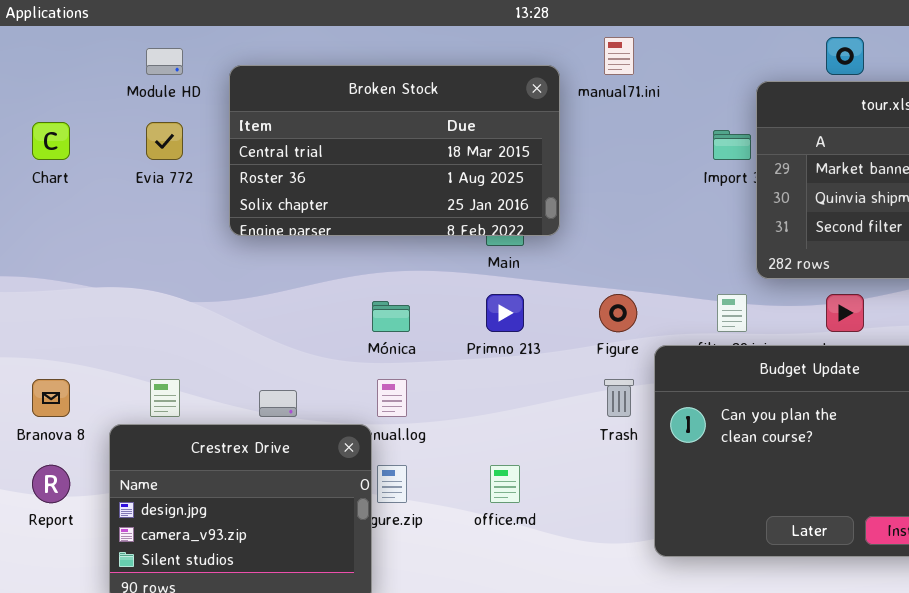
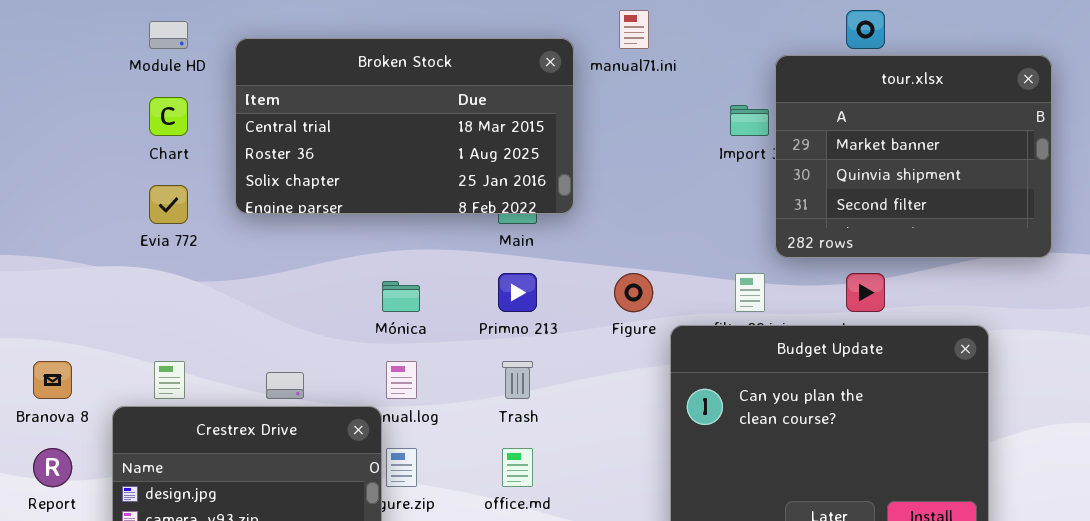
Chart: [32,122,70,160] -> [149,97,188,136], moved
Evia 772: [146,122,183,160] -> [149,185,188,224], moved
Trash: [604,379,634,417] -> [502,361,533,399], moved

